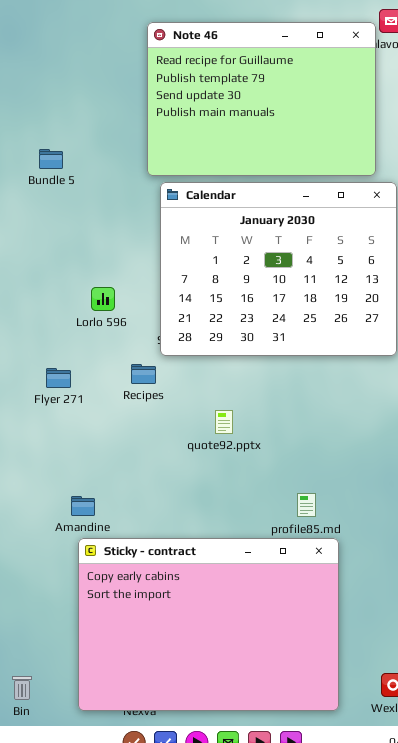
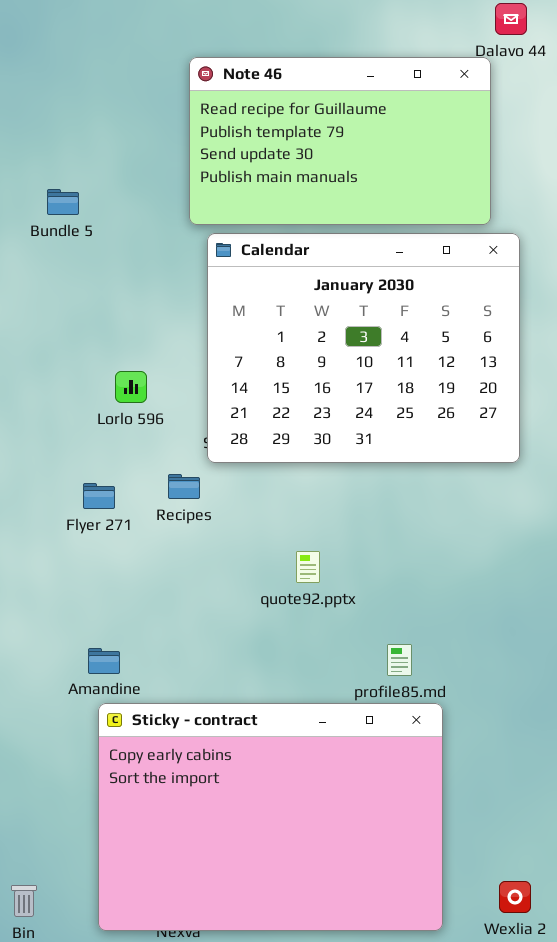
Note 46: [147,22,376,176] -> [189,57,491,225], resized
Flyer 271: [46,368,71,388] -> [83,483,115,509], moved
quote92.pptx: [215,410,233,434] -> [296,551,320,583], moved

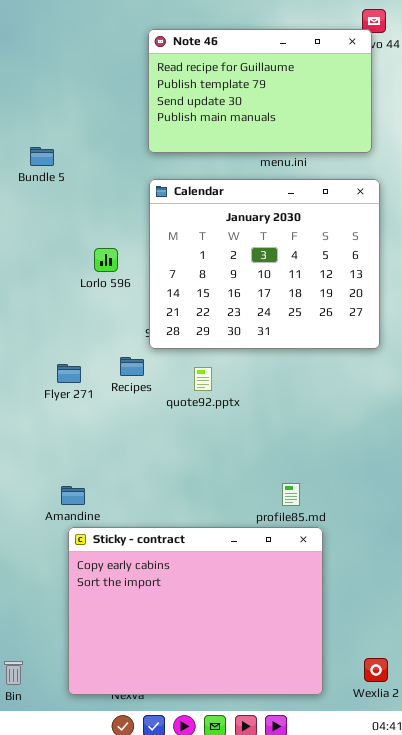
Note 46: [189,57,491,225] -> [148,29,372,153], moved
Lorlo 596: [115,371,147,403] -> [94,248,118,272], moved
quote92.pptx: [296,551,320,583] -> [194,367,212,391], moved

